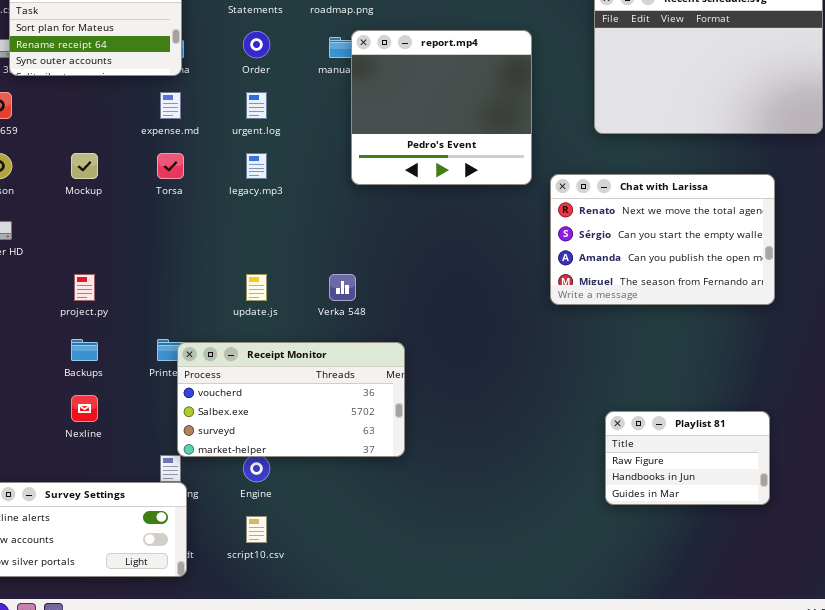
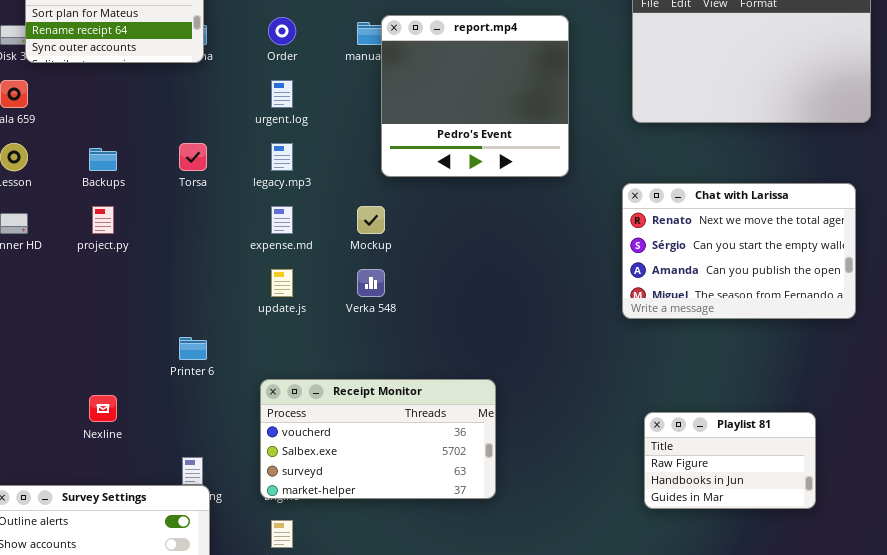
expense.md: [160,92,181,119] -> [271,206,293,234], moved
Mockup: [71,153,98,179] -> [357,206,385,234], moved
Chat with Larissa: [550,174,775,305] -> [622,183,856,319], moved
project.py: [74,274,95,301] -> [92,206,114,234], moved
Backups: [71,339,98,361] -> [89,148,117,171], moved
Receipt Monitor: [177,342,405,457] -> [260,379,496,499], moved

